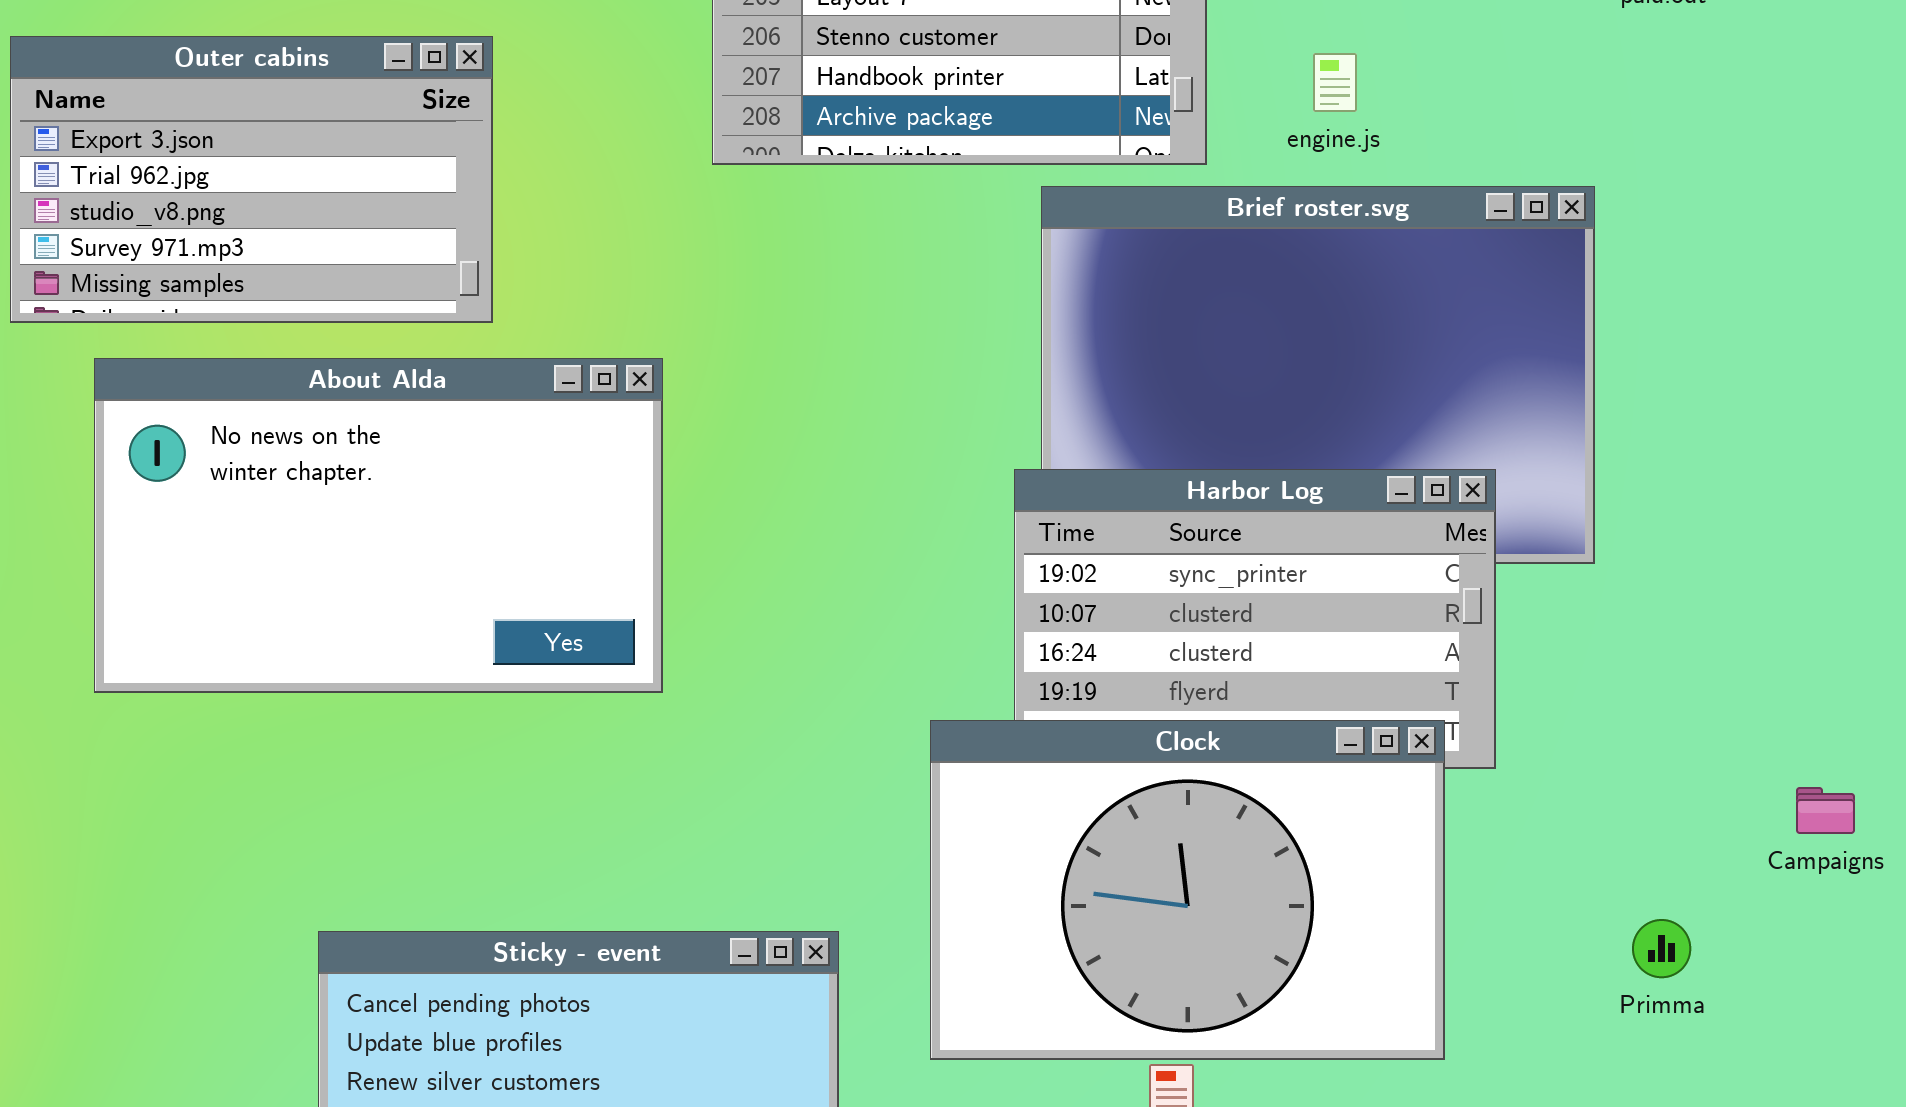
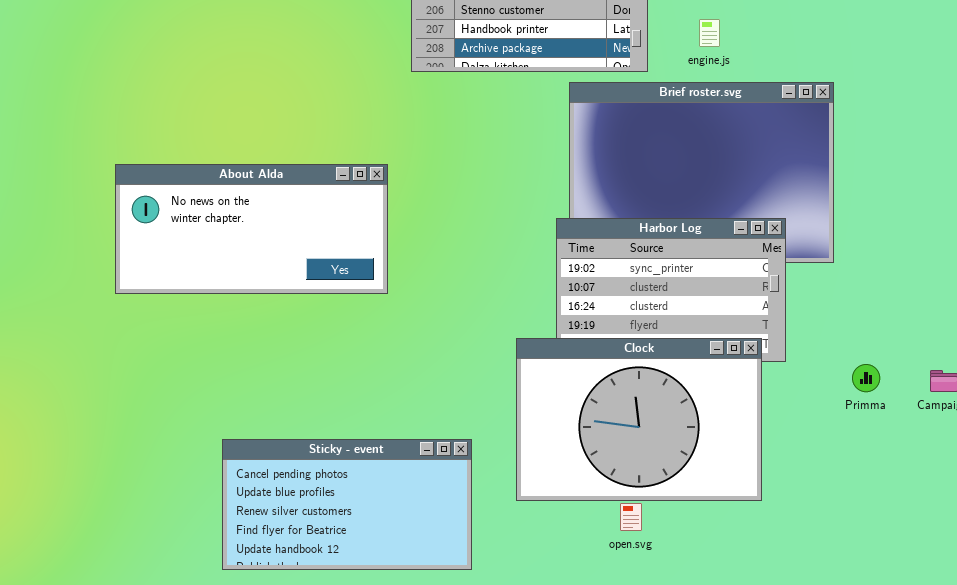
Outer cabins: [10,36,493,323] -> none, closed
About Alda: [94,358,663,693] -> [115,164,388,294], resized
Primma: [1632,919,1691,978] -> [852,364,880,392], moved

